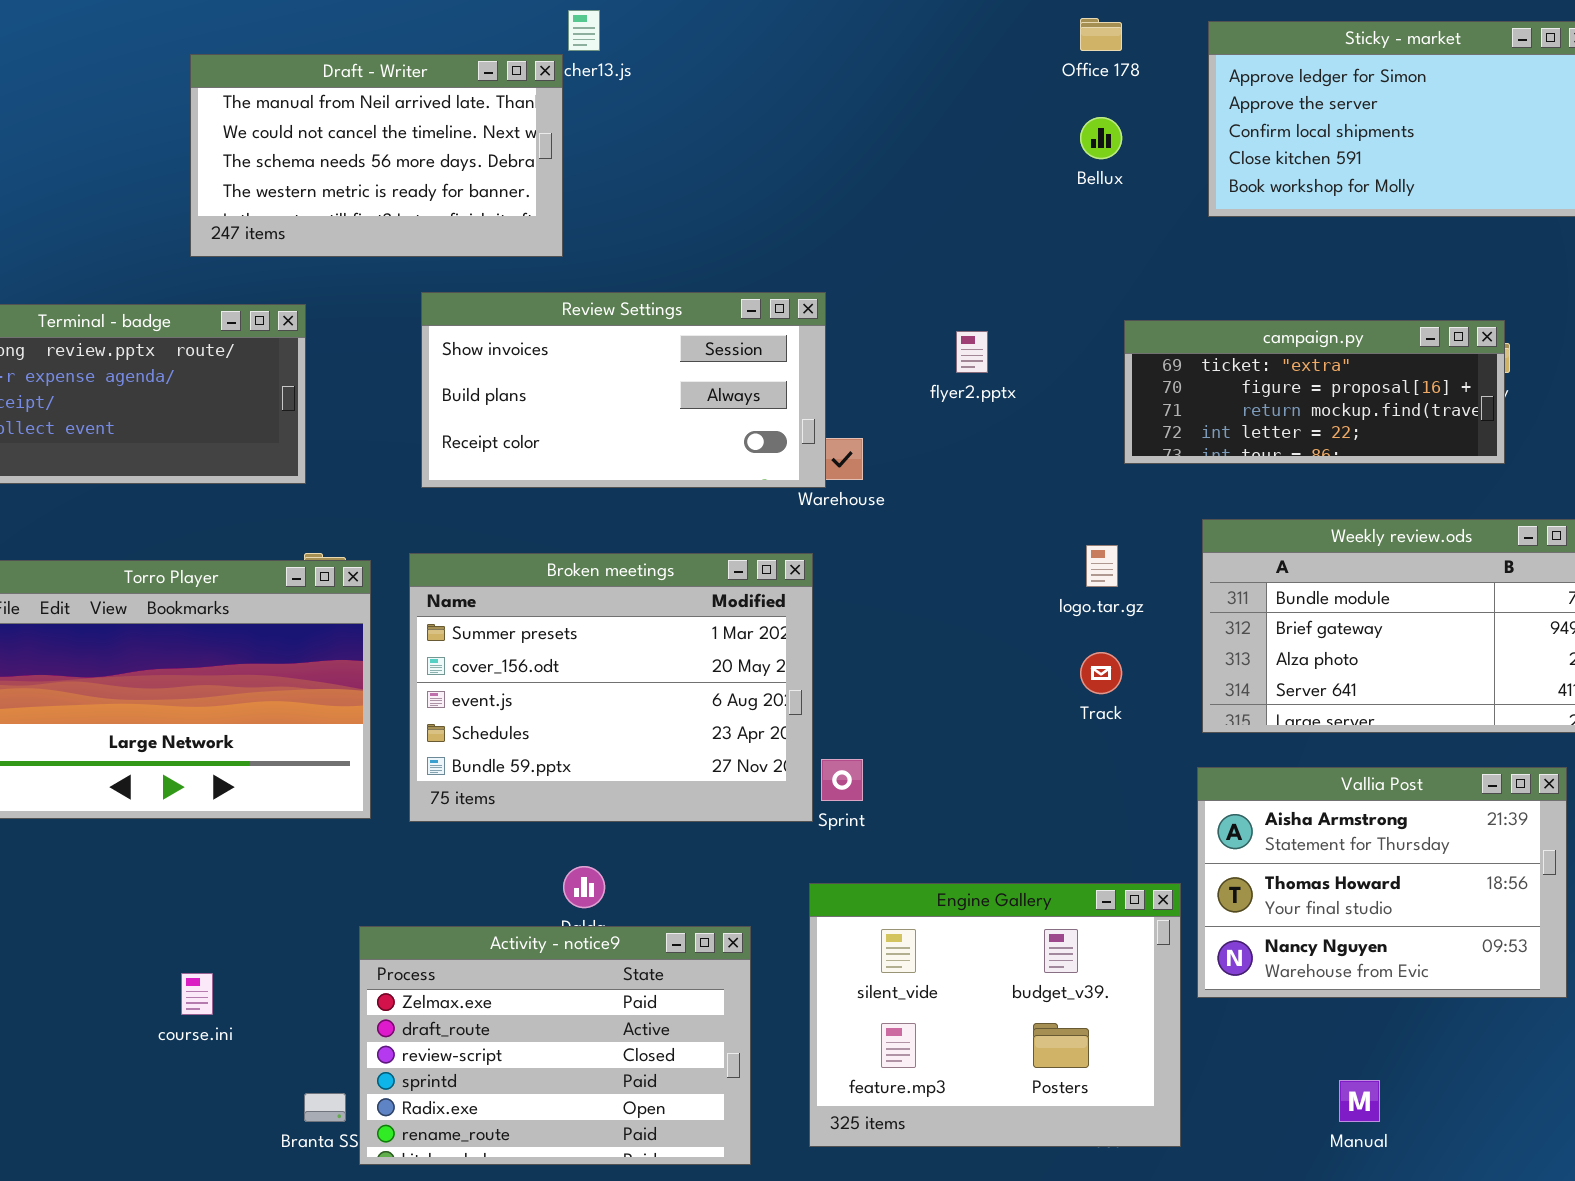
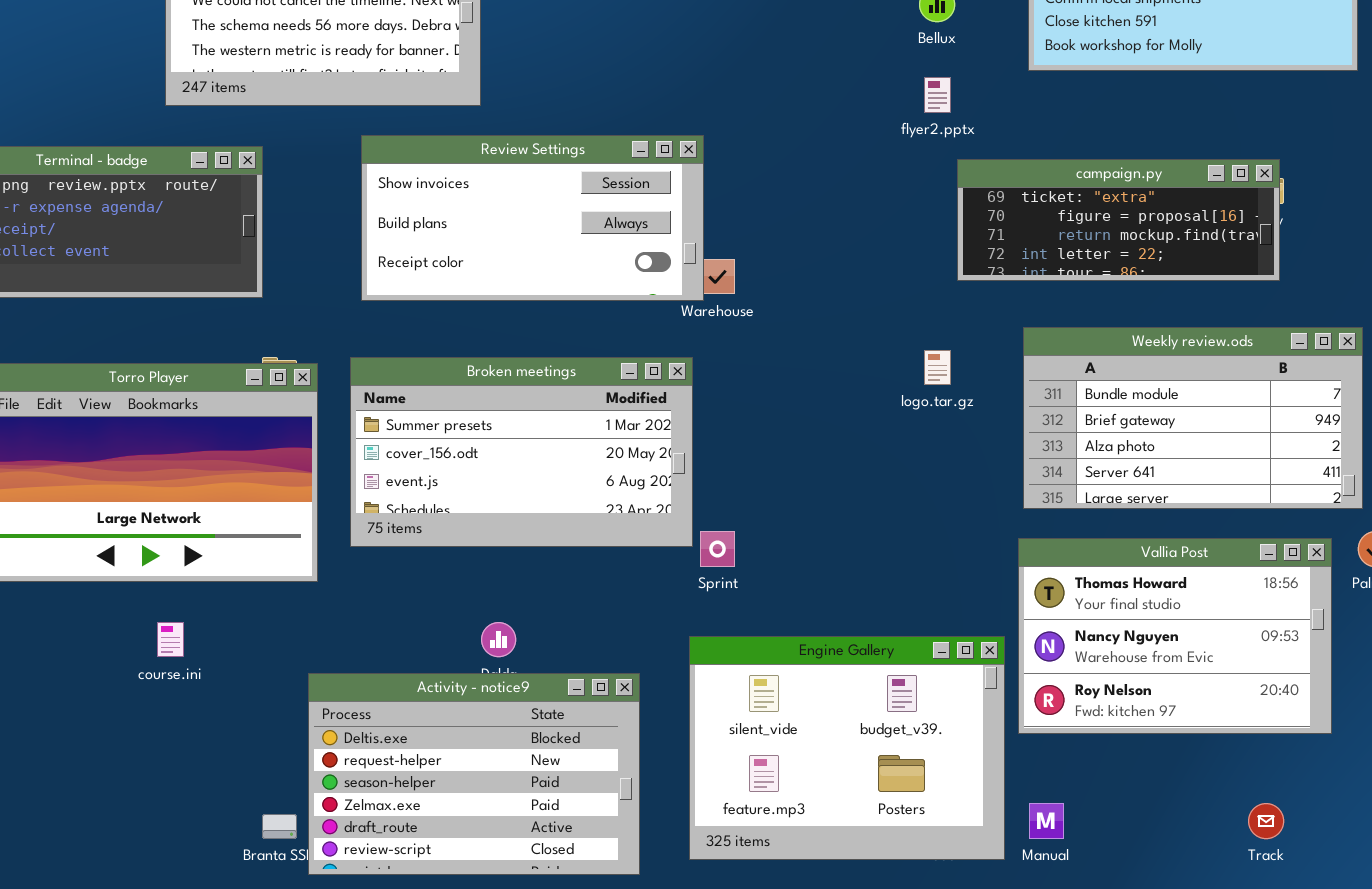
flyer2.pptx: [956,331,988,373] -> [924,77,951,113], moved
Broken meetings: [409,553,813,822] -> [350,357,693,547], resized
Track: [1080,652,1122,694] -> [1248,803,1284,839], moved
Vallia Post: [1197,767,1567,998] -> [1018,538,1332,734], scrolled down 1 row
Activity - notice9: [359,926,751,1165] -> [308,673,640,875], scrolled up 3 rows
course.ini: [181,973,213,1015] -> [157,622,184,657], moved
Manual: [1339,1080,1380,1122] -> [1029,803,1064,839], moved

